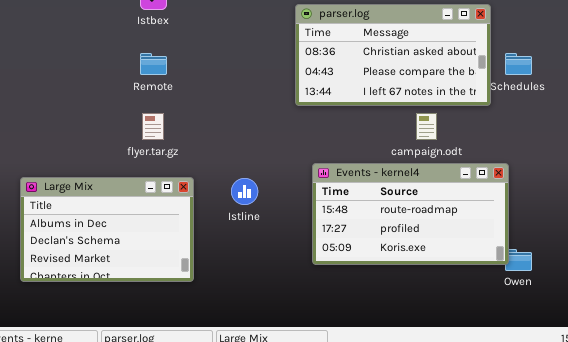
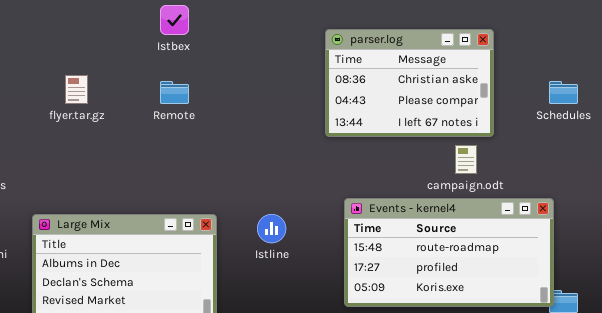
parser.log: [295,4,491,106] -> [325,29,494,137], resized
flyer.tar.gz: [142,113,164,140] -> [65,75,88,104], moved

